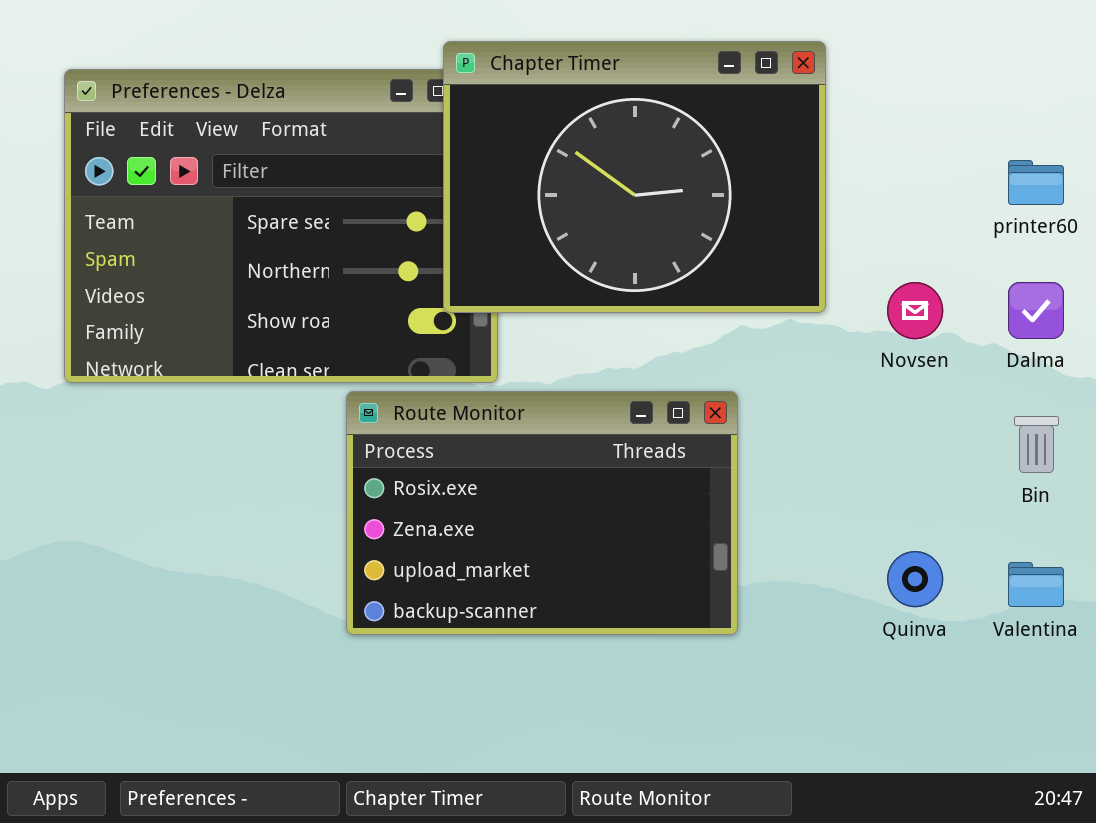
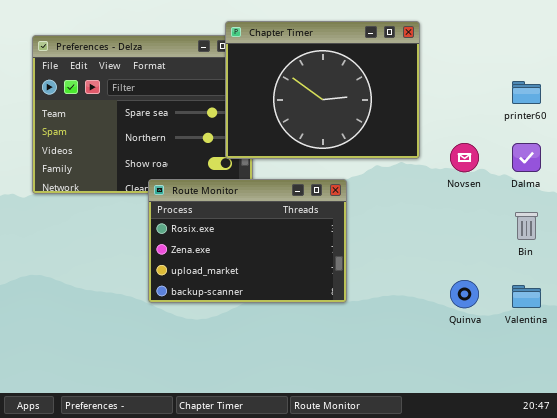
Route Monitor: [346,391,738,635] -> [148,179,347,303], moved

